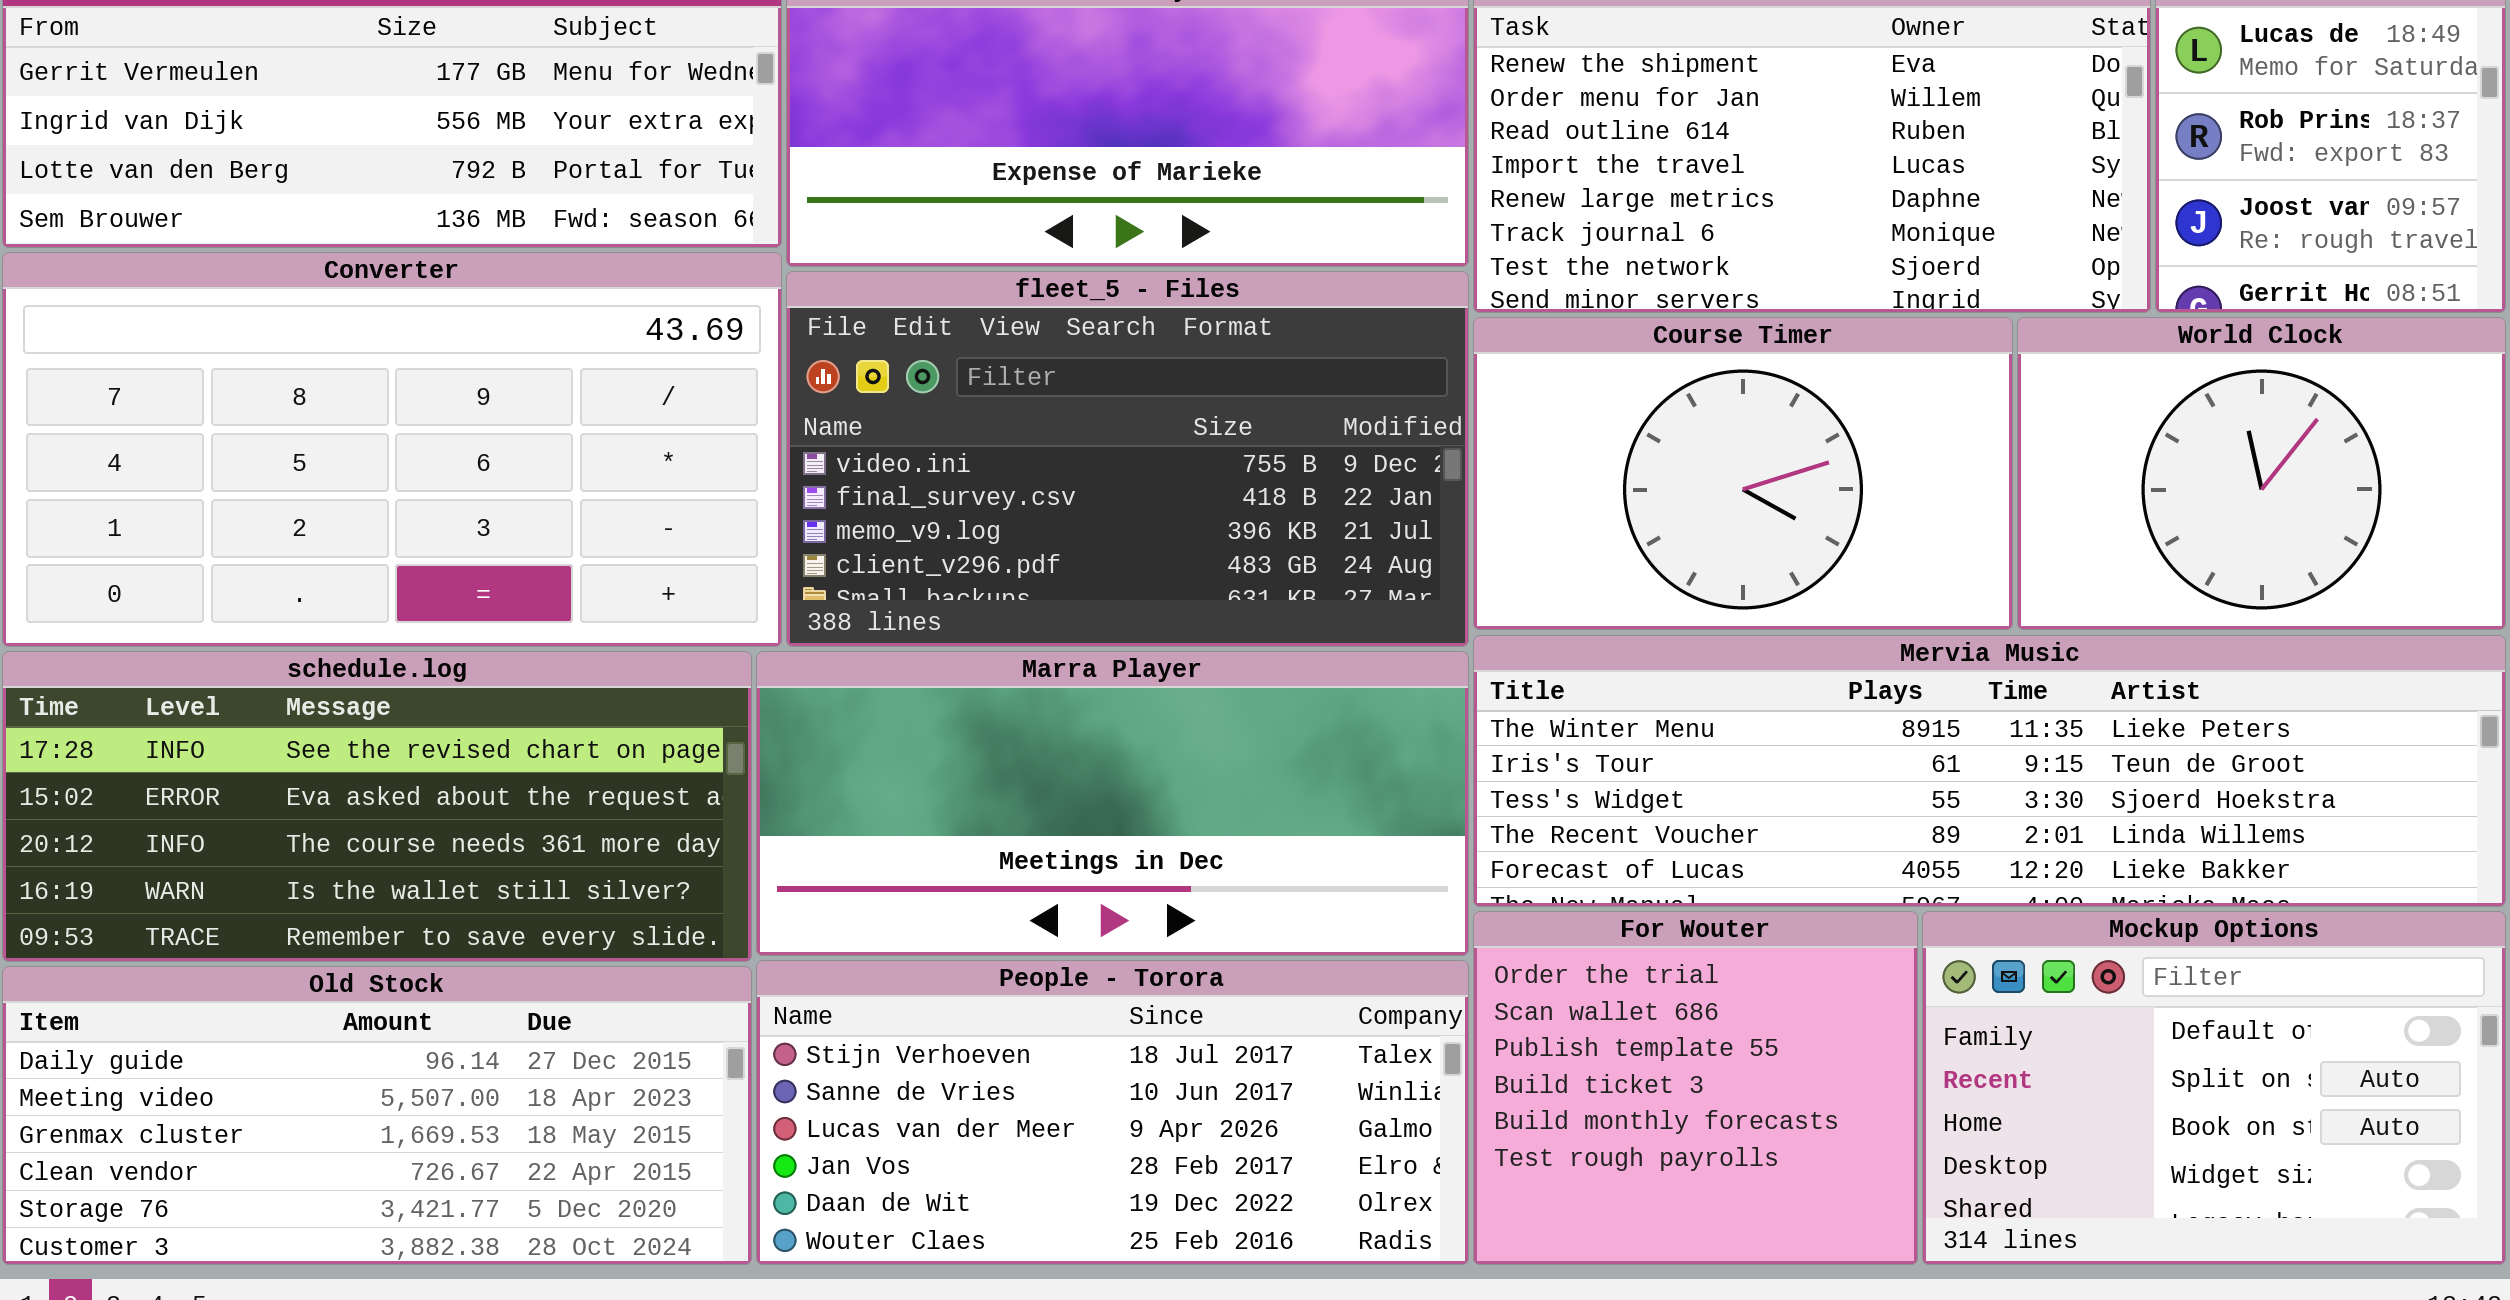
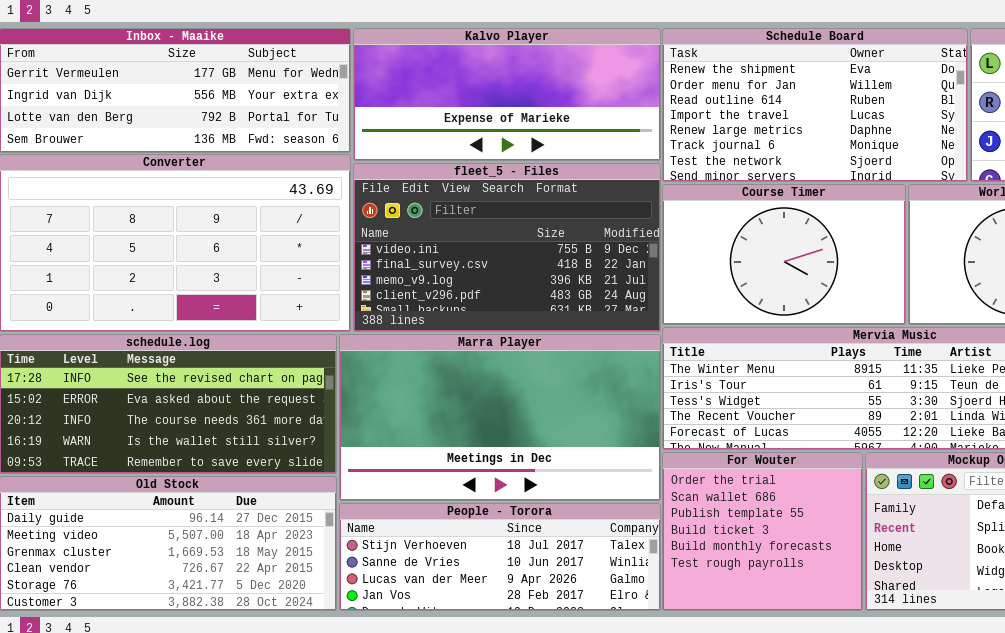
Marra Player: [756,651,1469,956] -> [339,334,661,501], resized
People - Torora: [756,960,1469,1265] -> [339,503,661,611], resized

